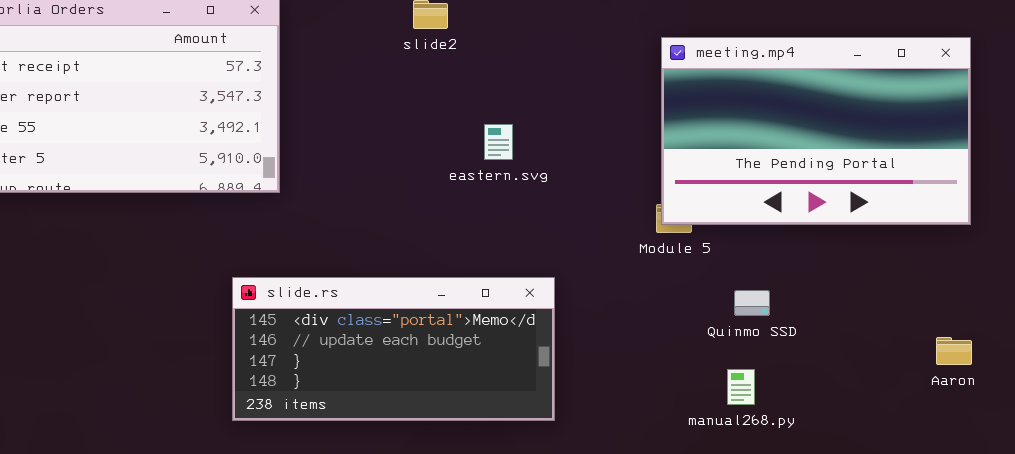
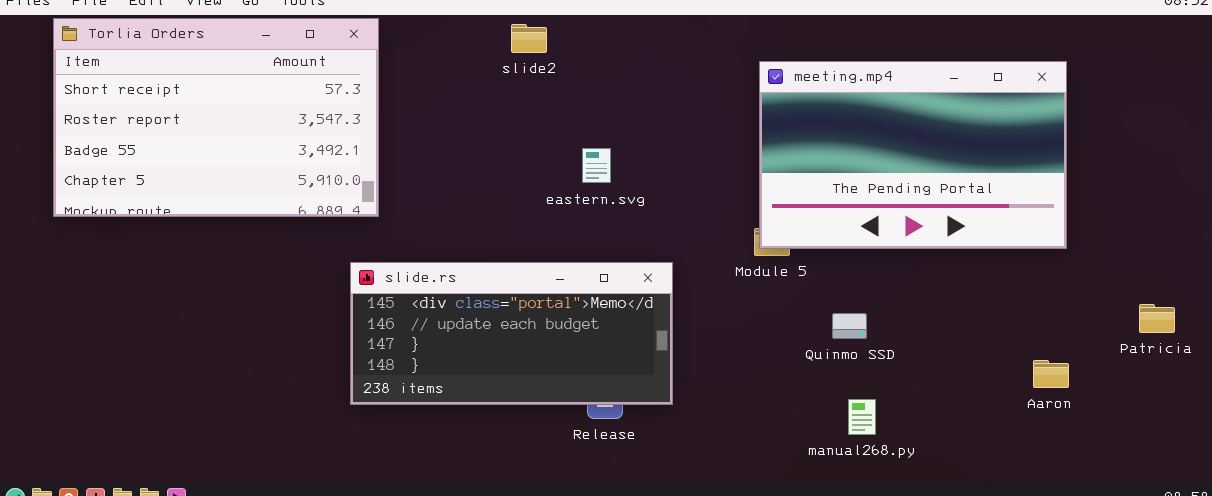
slide.rs: [232,277,555,421] -> [350,262,673,405], moved
manual268.py: [727,369,755,405] -> [848,399,876,435], moved

